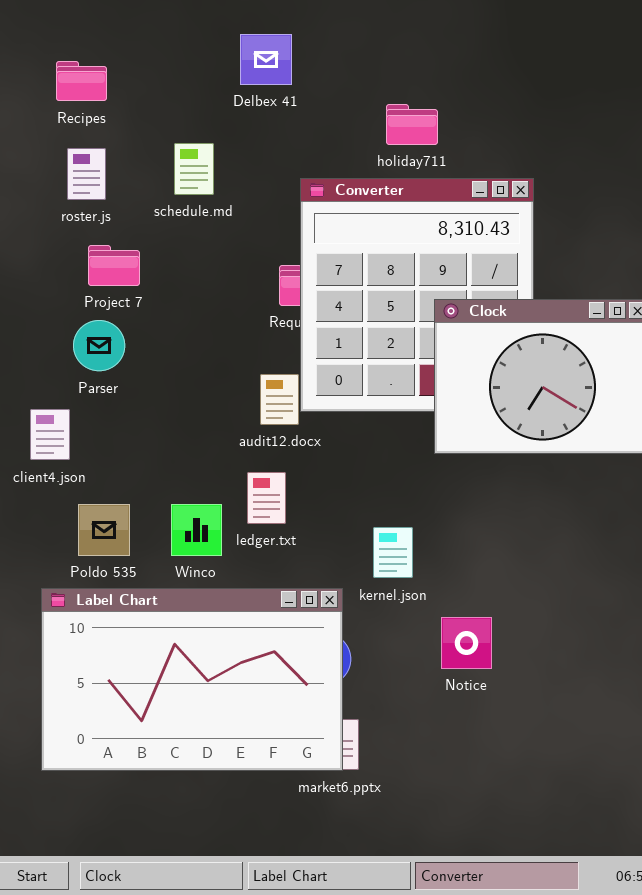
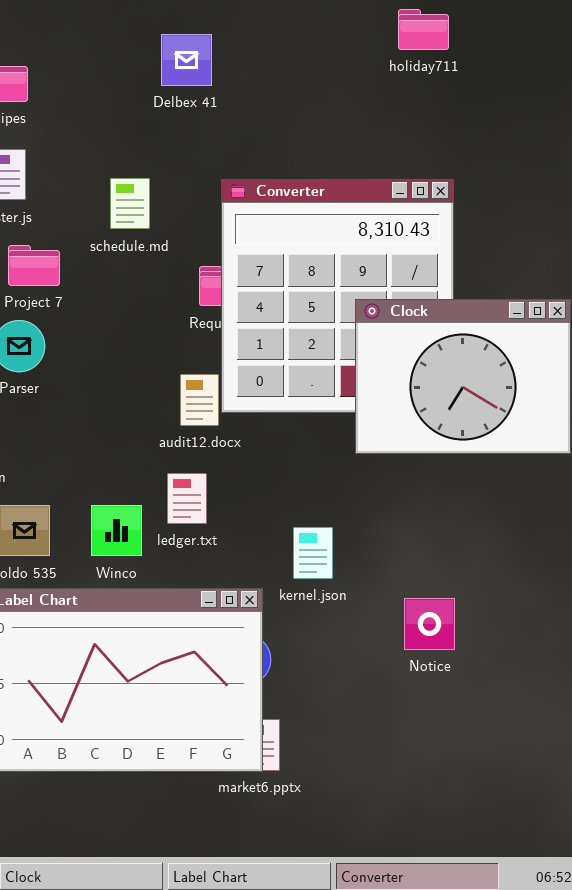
holiday711: [386,104,438,145] -> [398,9,449,50], moved
schedule.md: [174,143,214,195] -> [110,178,150,229], moved
Notice: [441,617,492,669] -> [404,598,455,650], moved

